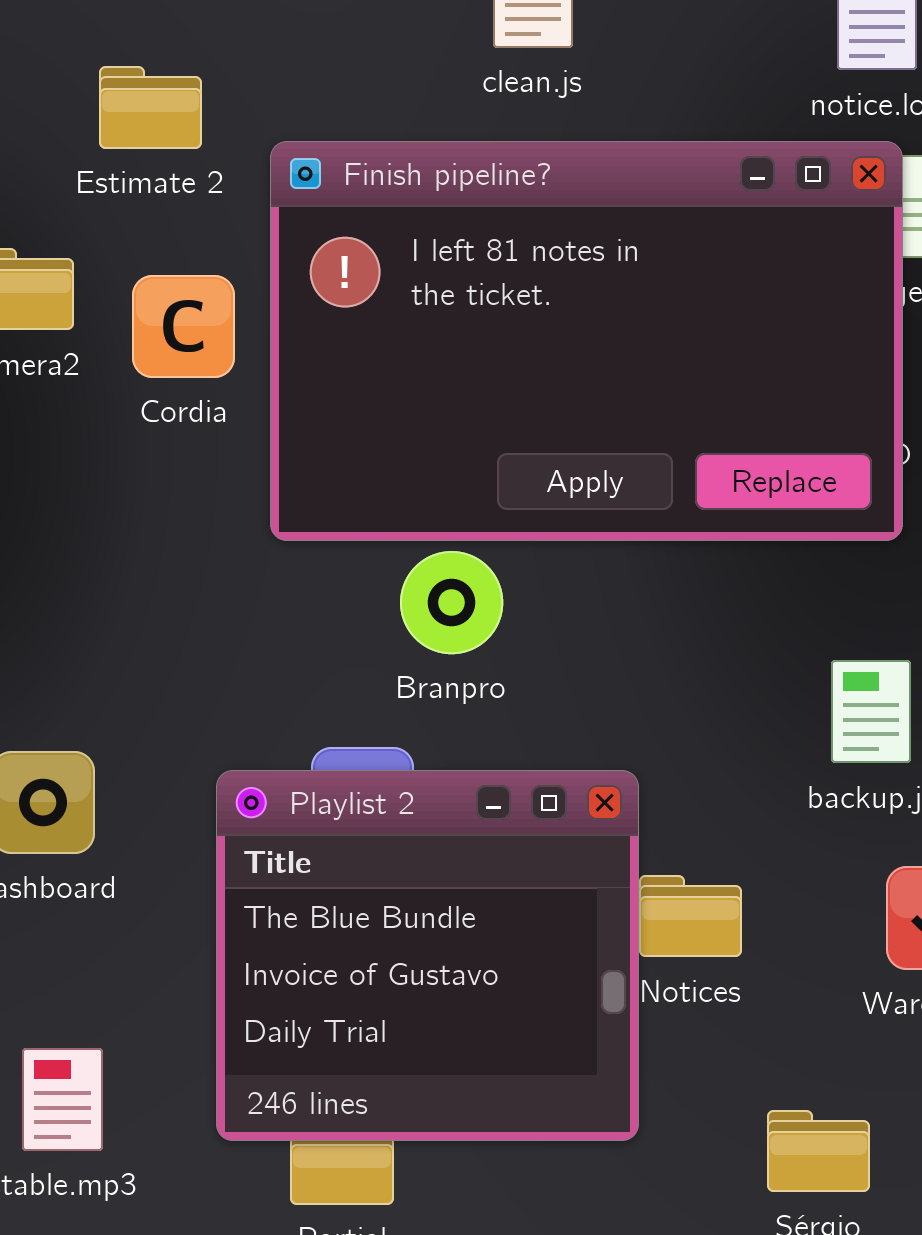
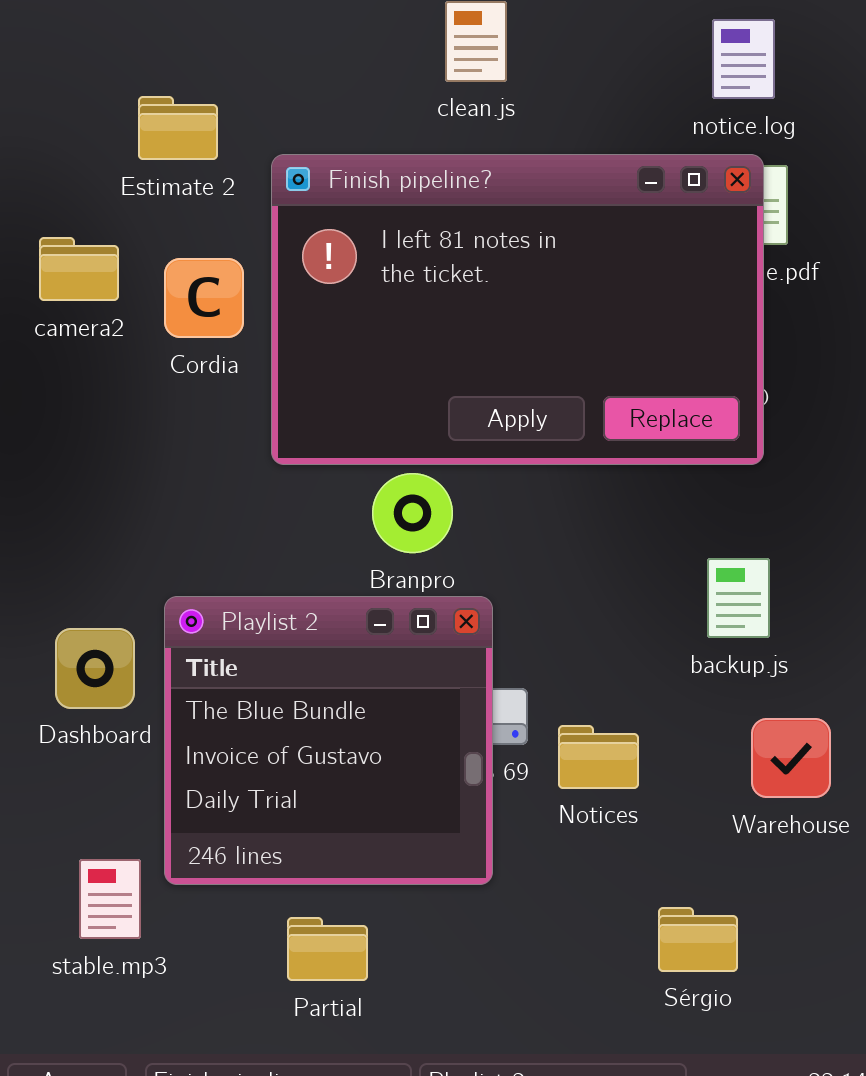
Playlist 2: [216,770,639,1141] -> [164,596,493,885], moved

